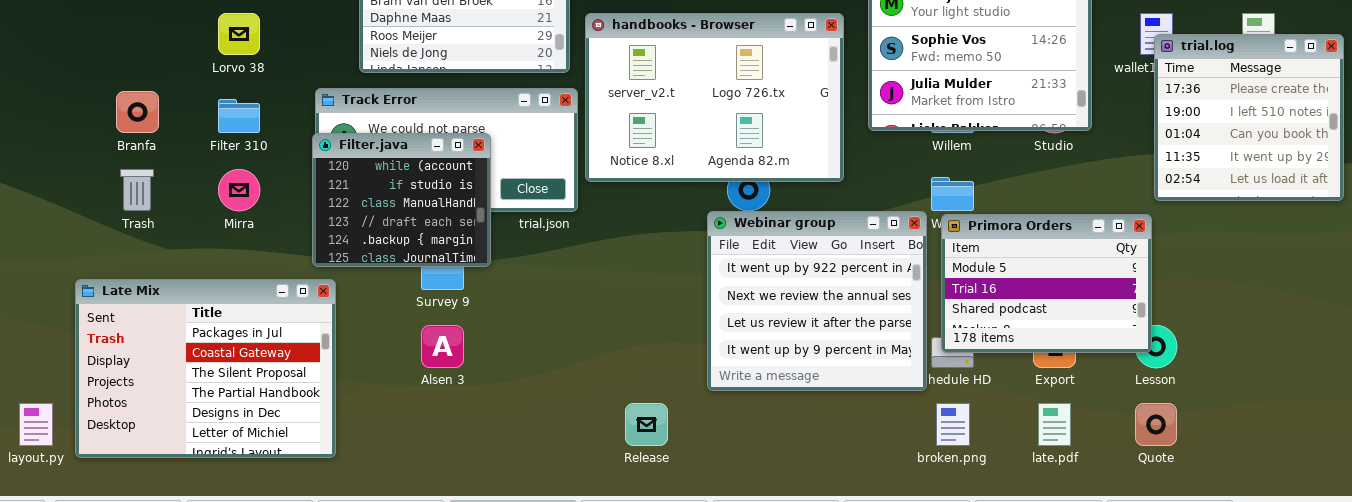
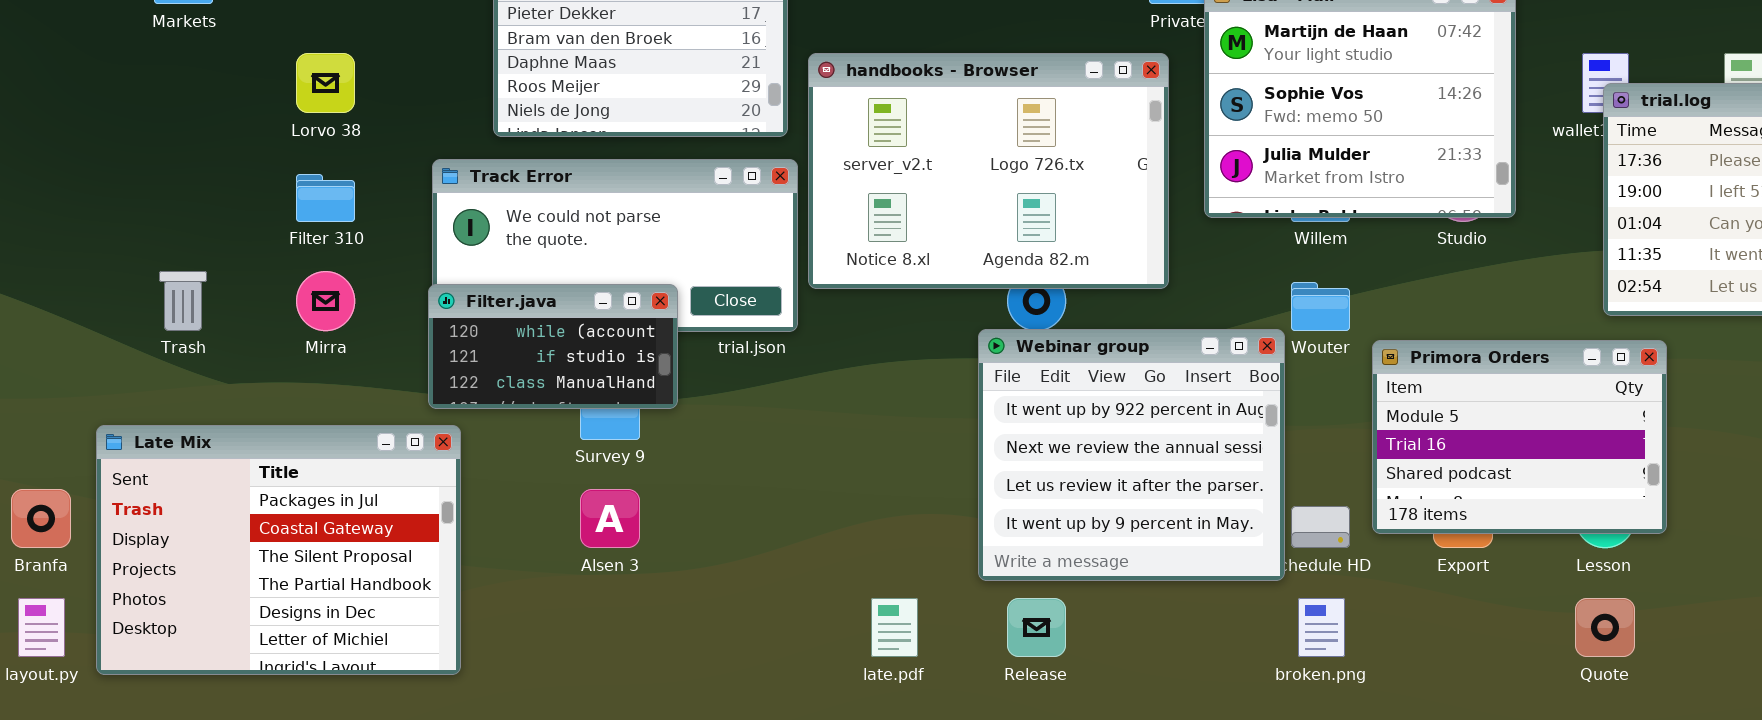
Branfa: [116,91,159,133] -> [11,489,71,548], moved
Filter.java: [312,133,491,267] -> [428,284,678,409], resized
Primora Orders: [941,214,1152,353] -> [1372,340,1667,534], moved
Release: [625,403,668,446] -> [1007,598,1066,657], moved
late.pdf: [1038,403,1071,446] -> [871,598,918,657], moved

